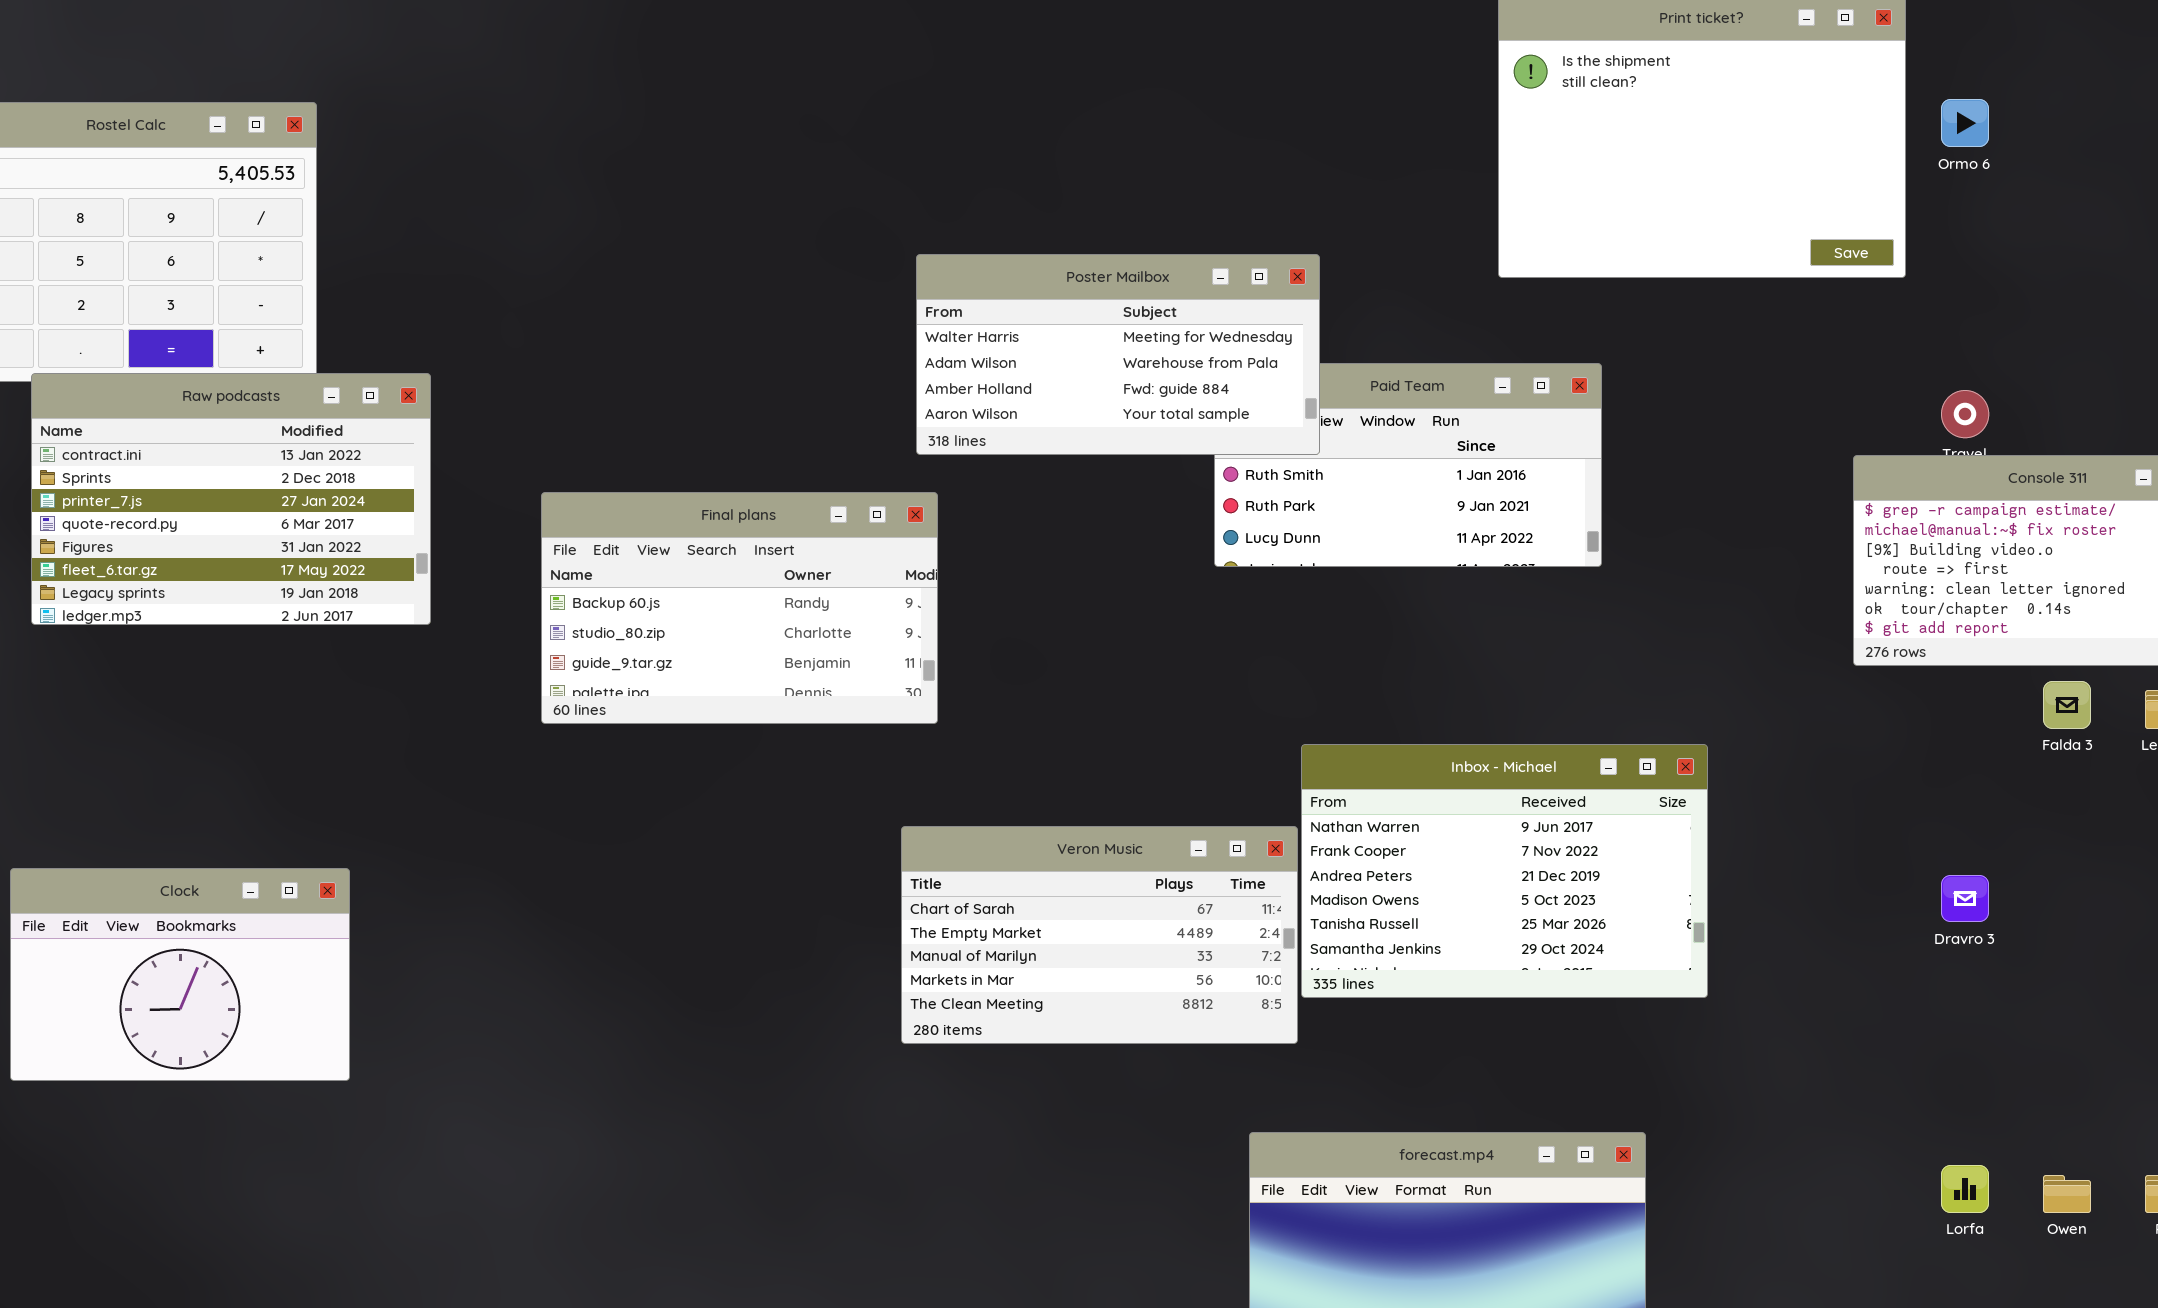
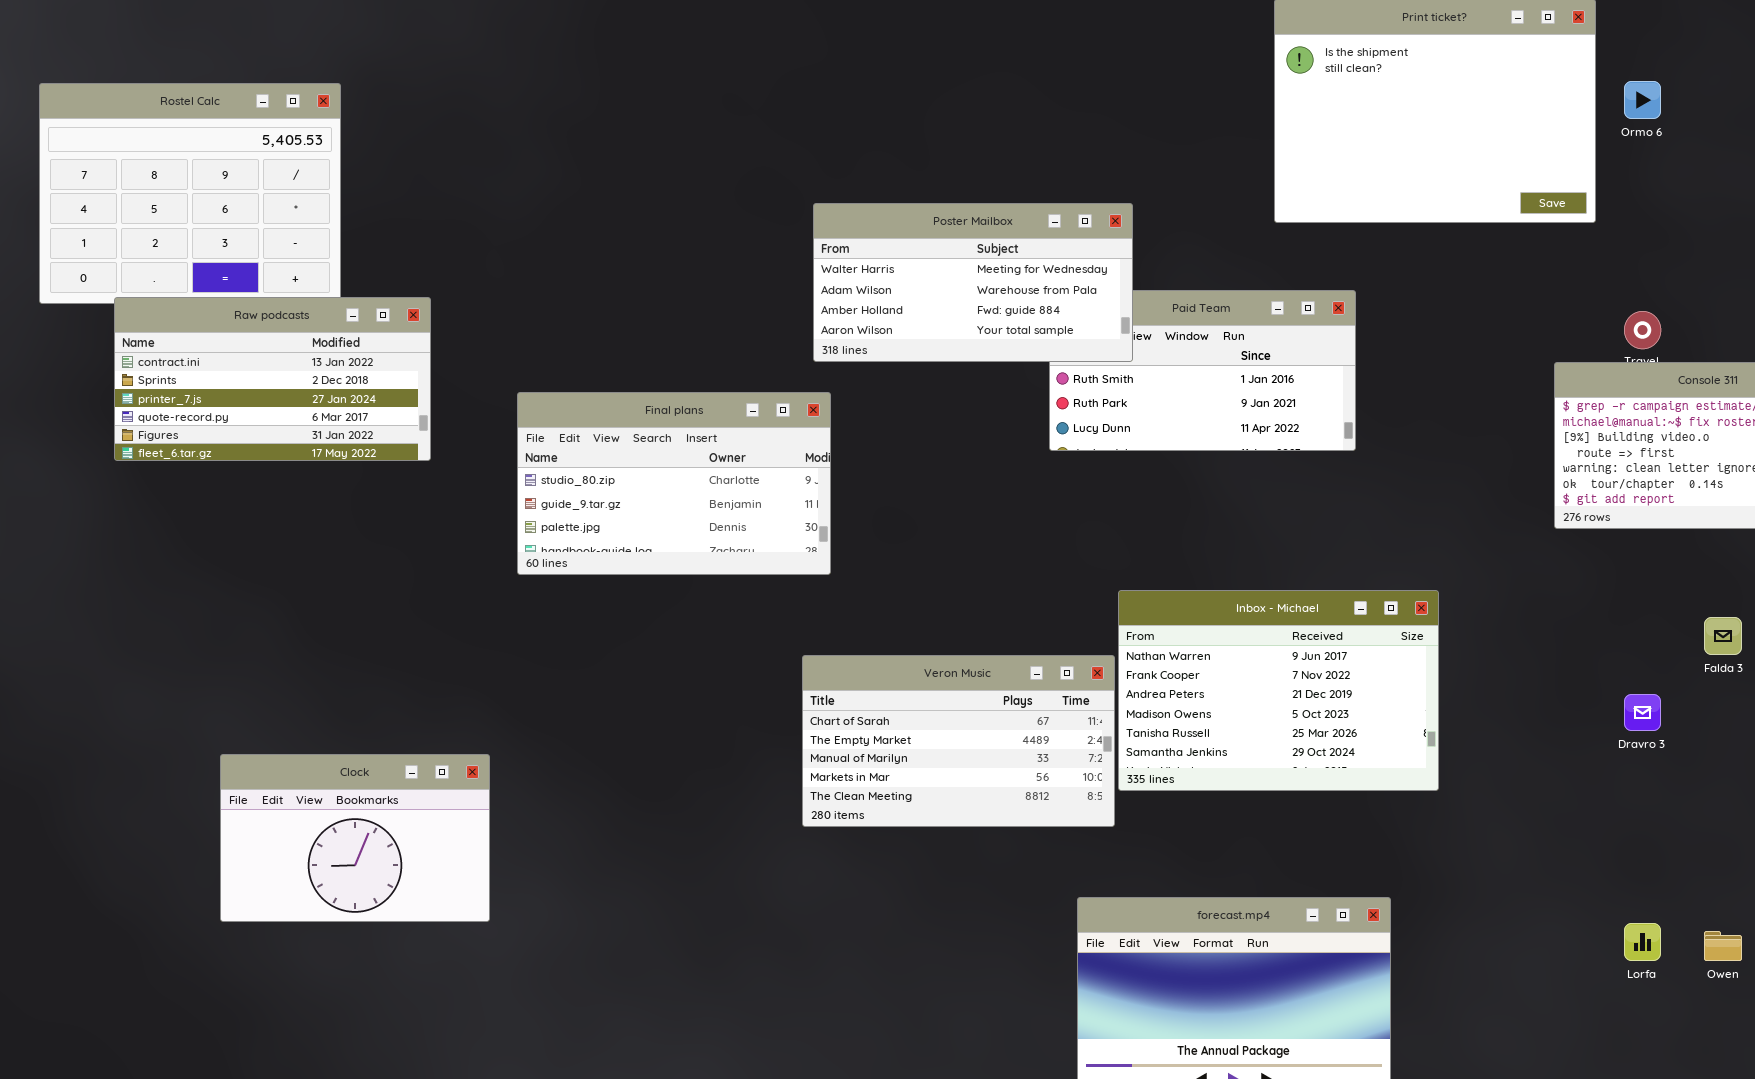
Raw podcasts: [31,373,431,625] -> [114,297,431,461], resized
Final plans: [541,492,938,724] -> [517,392,831,575], scrolled down 1 row
Falda 3: [2043,681,2091,729] -> [1704,617,1742,655], moved
Clock: [10,868,350,1081] -> [220,754,490,922], moved

